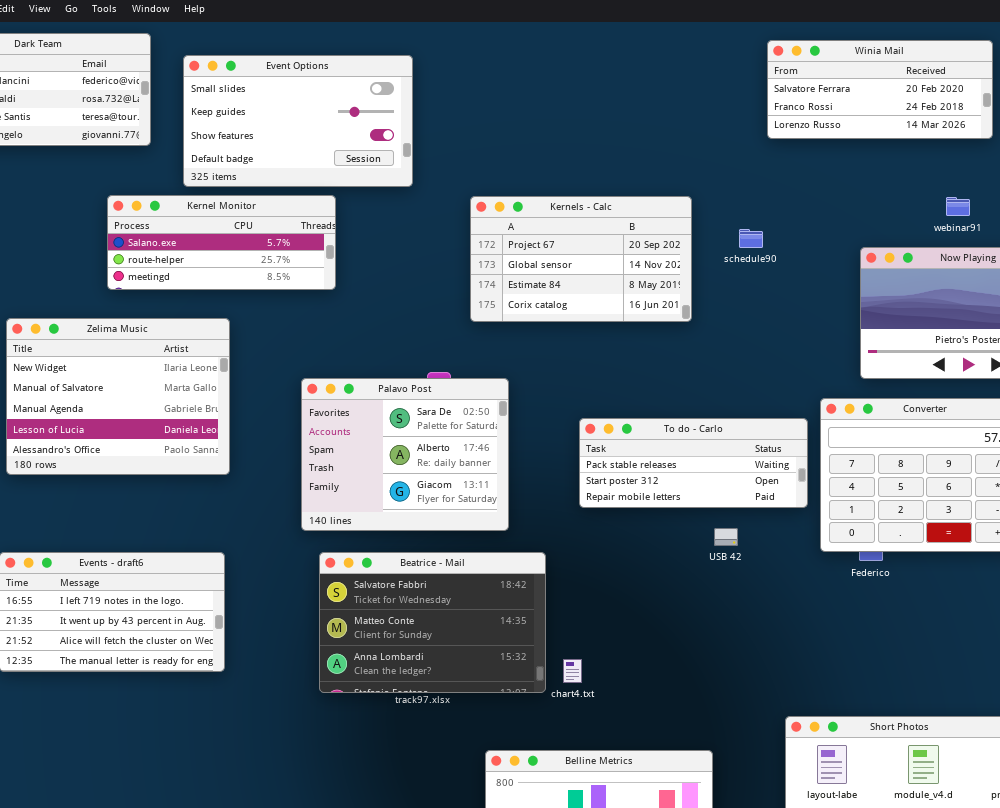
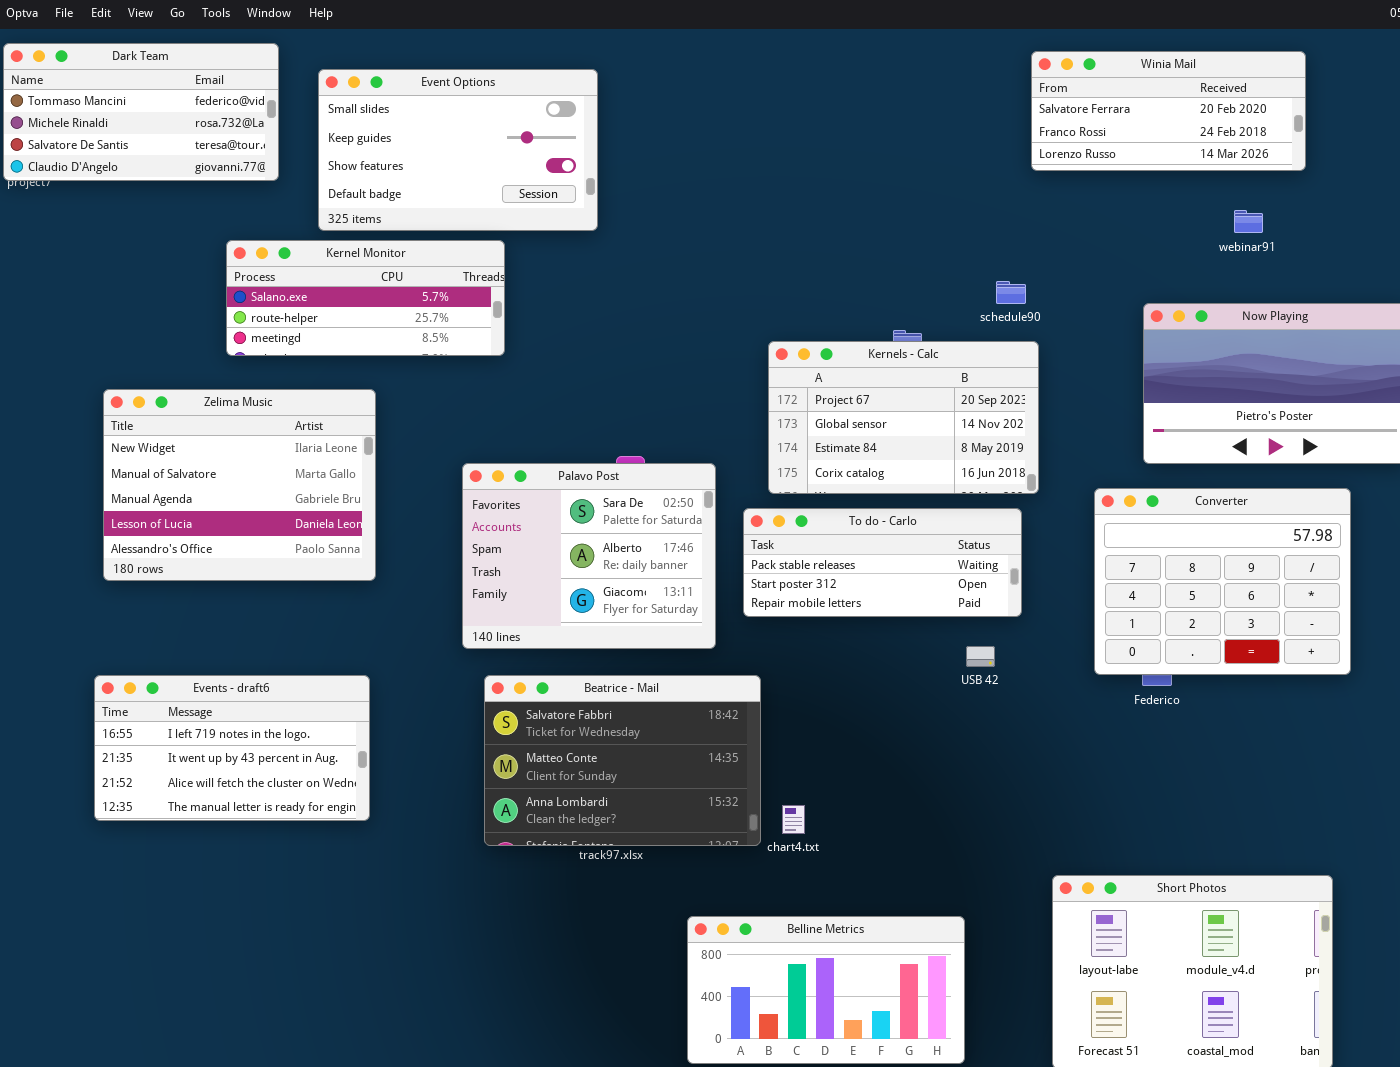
Kernels - Calc: [470,196,692,322] -> [768,341,1039,494], moved
webinar91: [946,197,970,216] -> [1234,210,1263,233], moved
To do - Carlo: [579,418,808,508] -> [743,508,1022,617], moved

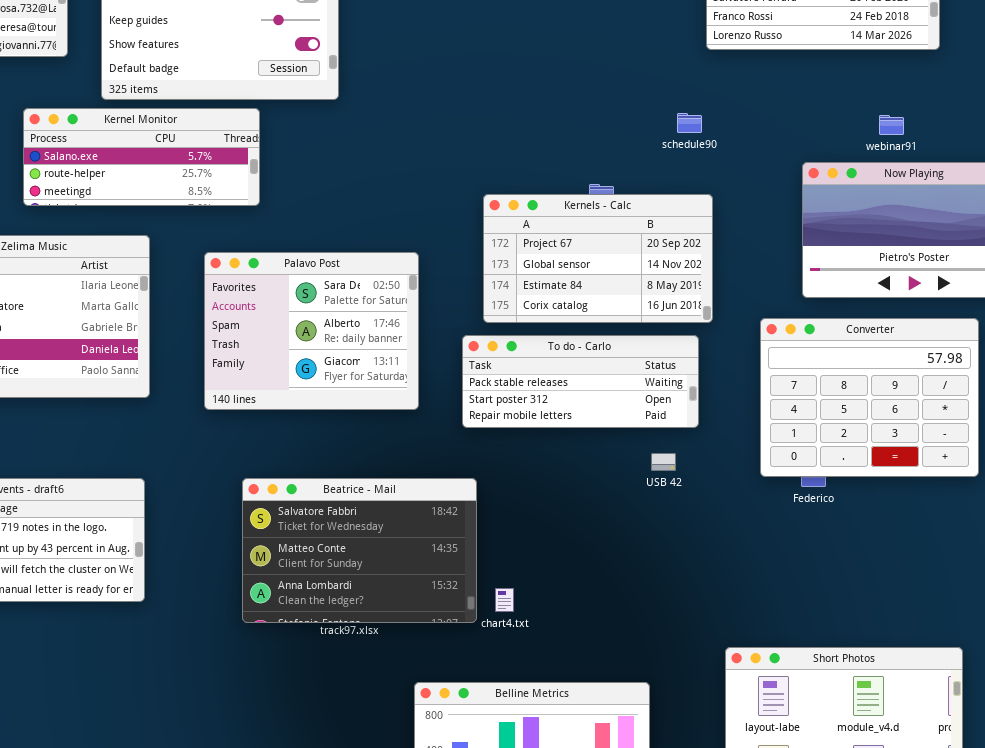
webinar91: [1234,210,1263,233] -> [879,115,904,135], moved
schedule90: [996,281,1026,304] -> [677,113,702,133], moved
Palavo Post: [462,463,716,649] -> [204,252,419,410], moved

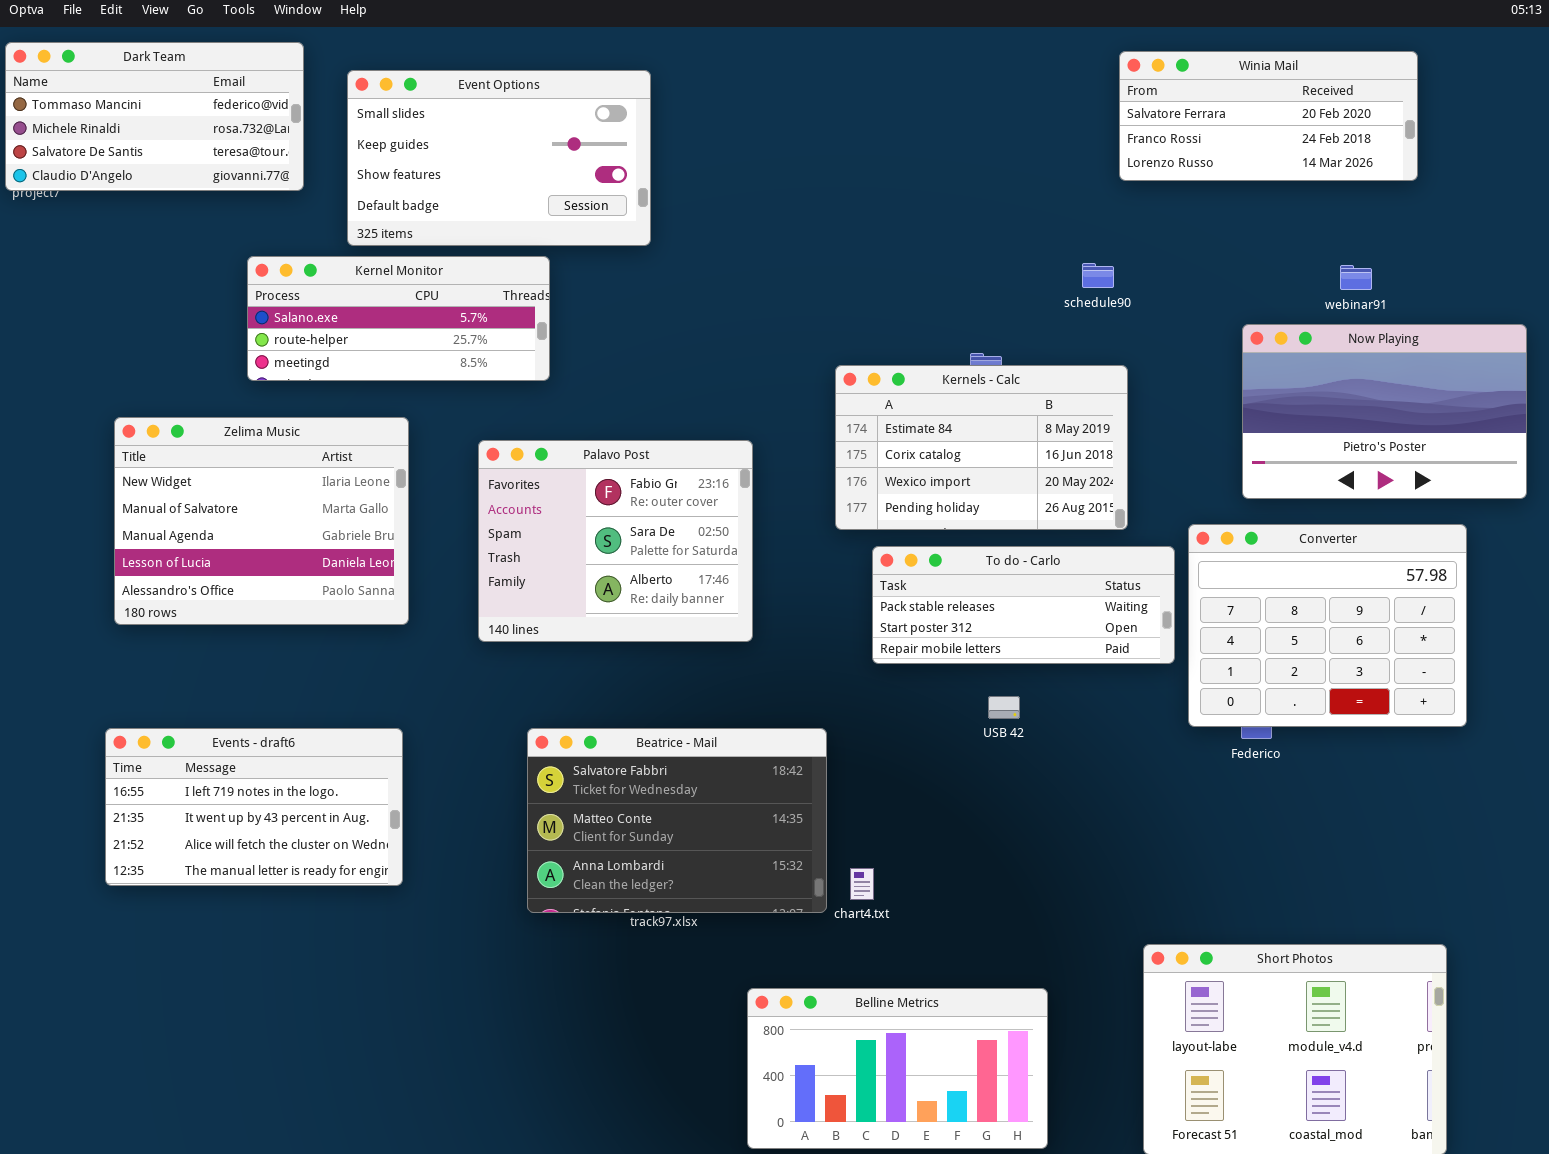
Kernels - Calc: [483,194,713,323] -> [835,365,1128,530], scrolled down 2 rows
Palavo Post: [204,252,419,410] -> [478,440,753,642], scrolled up 1 row
To do - Carlo: [462,335,699,428] -> [872,546,1175,664], moved
USB 42: [651,453,676,471] -> [988,696,1020,719], moved

